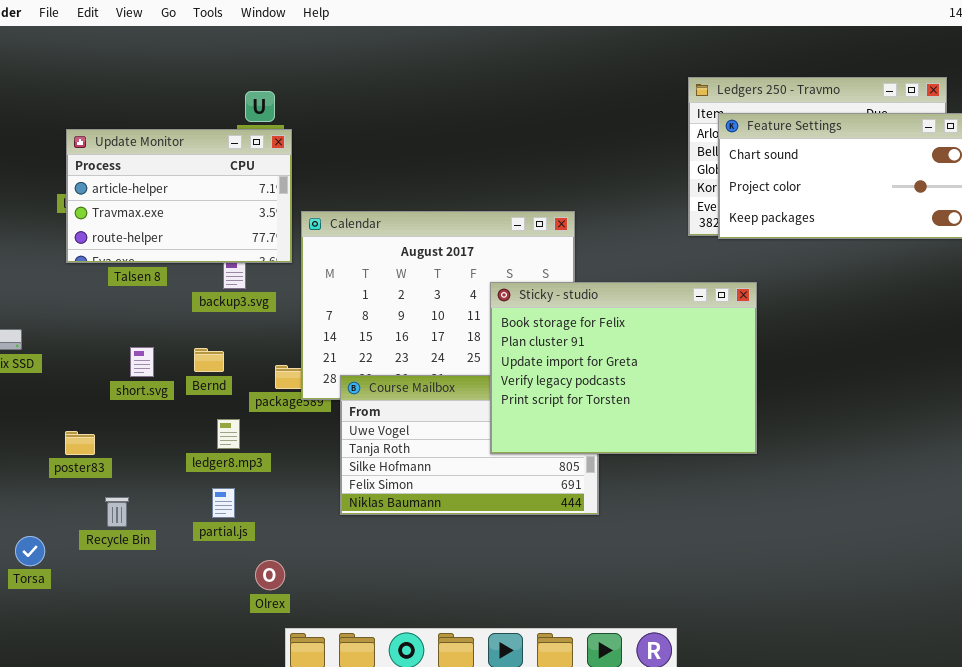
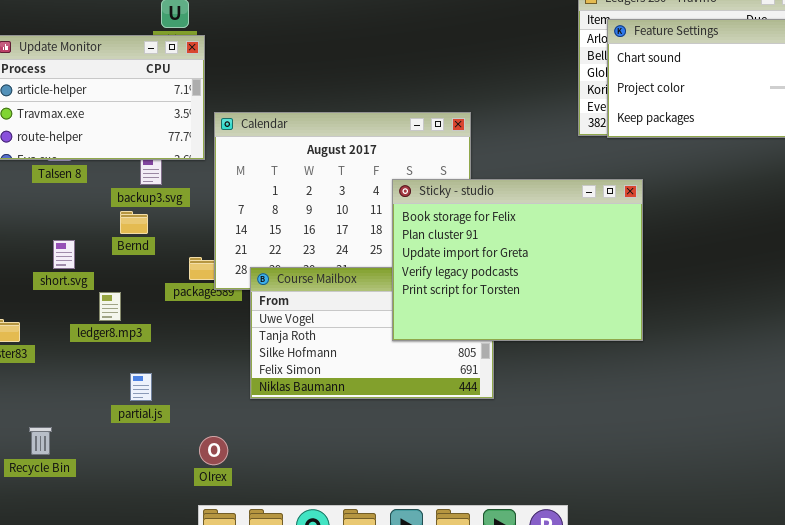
Bernd: [194,348,224,372] -> [120,211,148,234], moved
ledger8.mp3: [217,419,240,449] -> [99,292,121,321], moved
Recycle Bin: [105,497,129,527] -> [29,427,52,455], moved
Olrex: [255,560,285,590] -> [199,436,228,465], moved

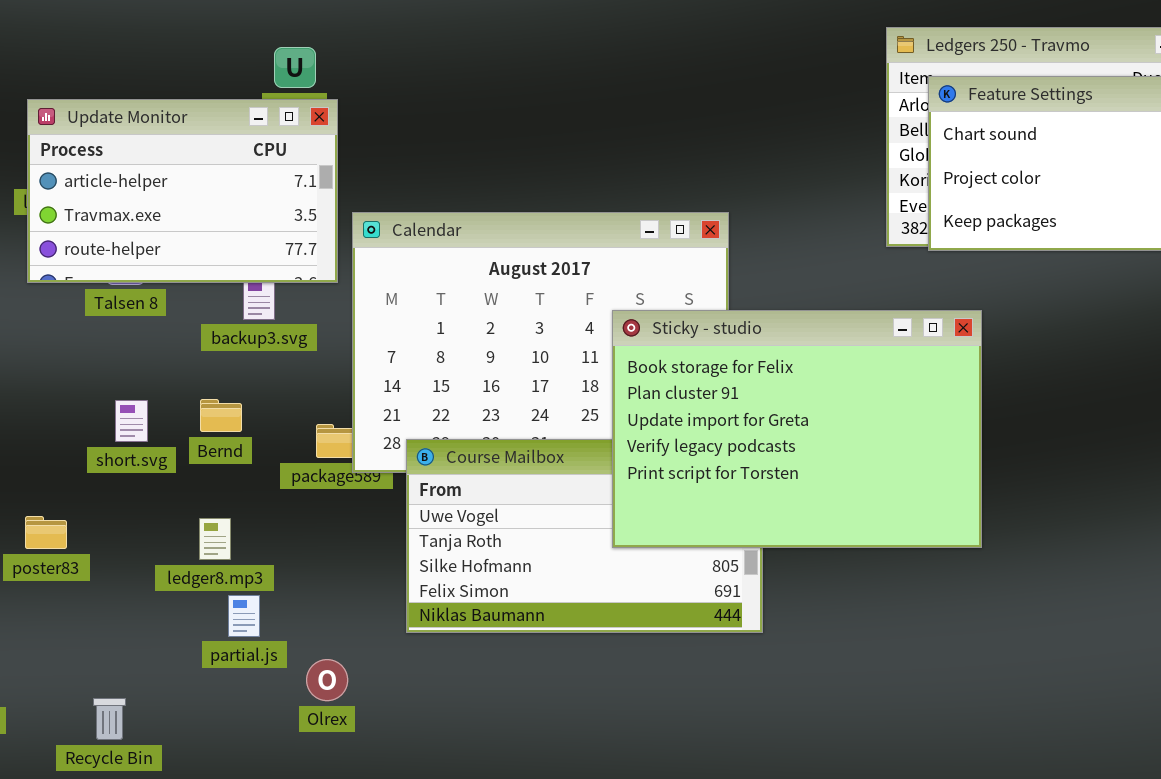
Bernd: [120,211,148,234] -> [200,399,242,432], moved
ledger8.mp3: [99,292,121,321] -> [199,518,231,560], moved
Recycle Bin: [29,427,52,455] -> [93,698,126,740], moved
Olrex: [199,436,228,465] -> [306,659,348,701], moved

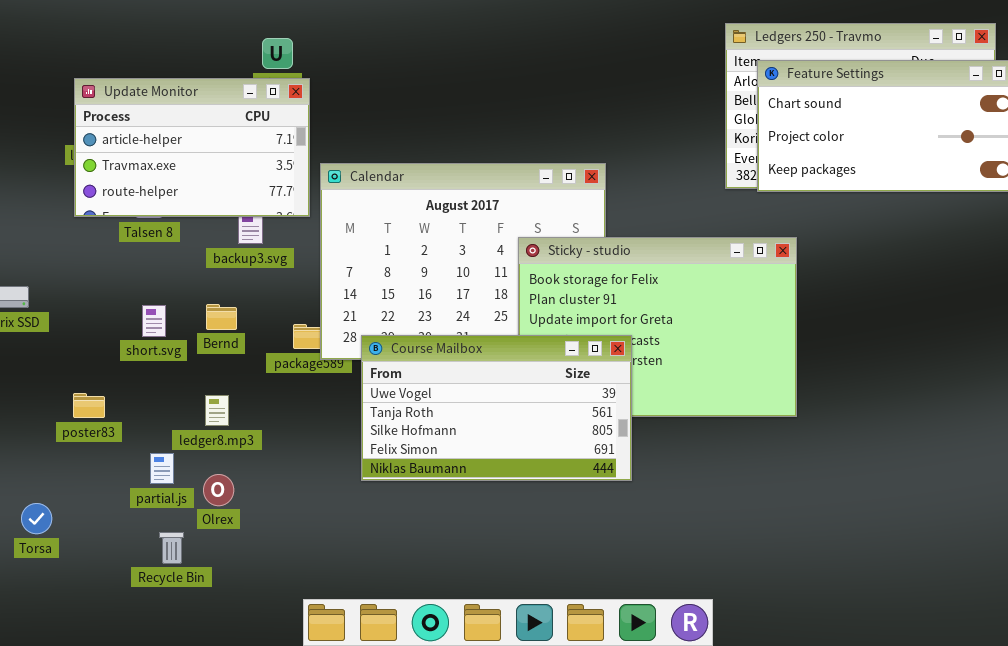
Course Mailbox: [406,439,763,633] -> [361,335,632,481], raised
partial.js: [228,595,260,637] -> [150,453,174,484], moved
Olrex: [306,659,348,701] -> [203,474,234,506], moved
Recycle Bin: [93,698,126,740] -> [159,532,184,564], moved

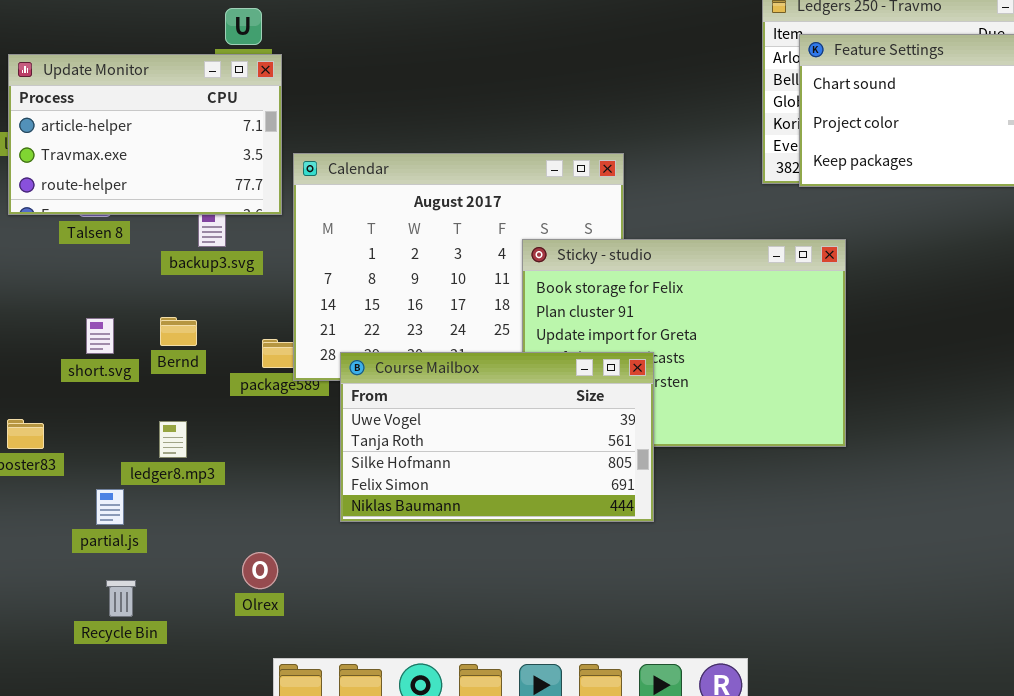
Olrex: [203,474,234,506] -> [242,552,278,589], moved

